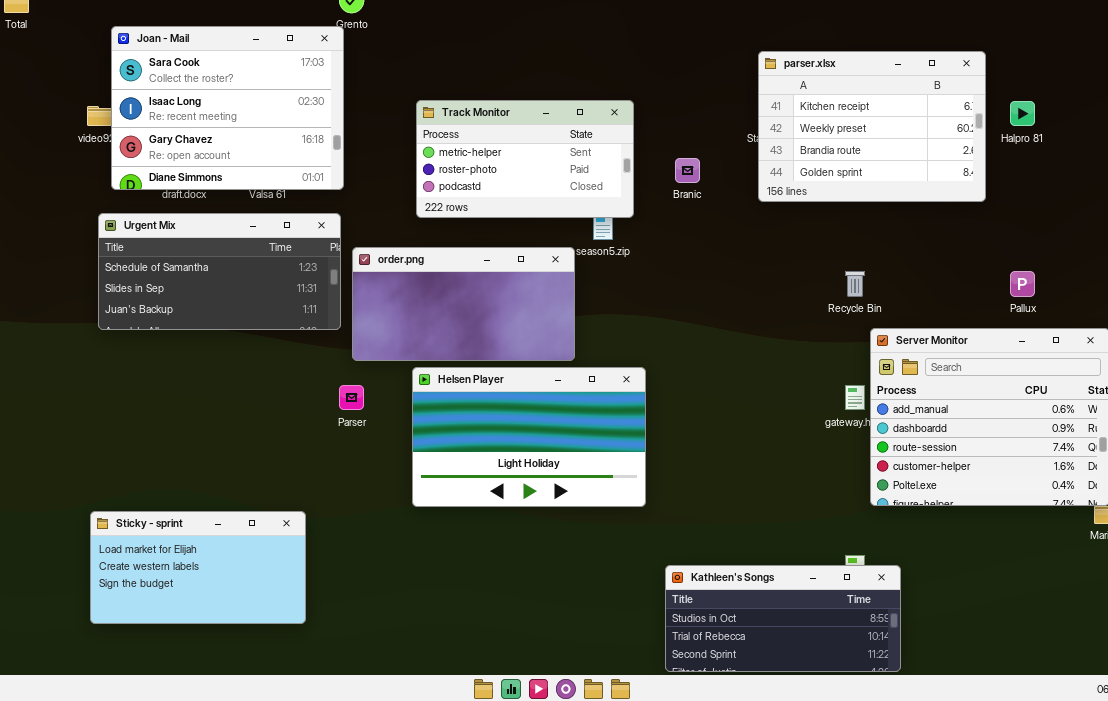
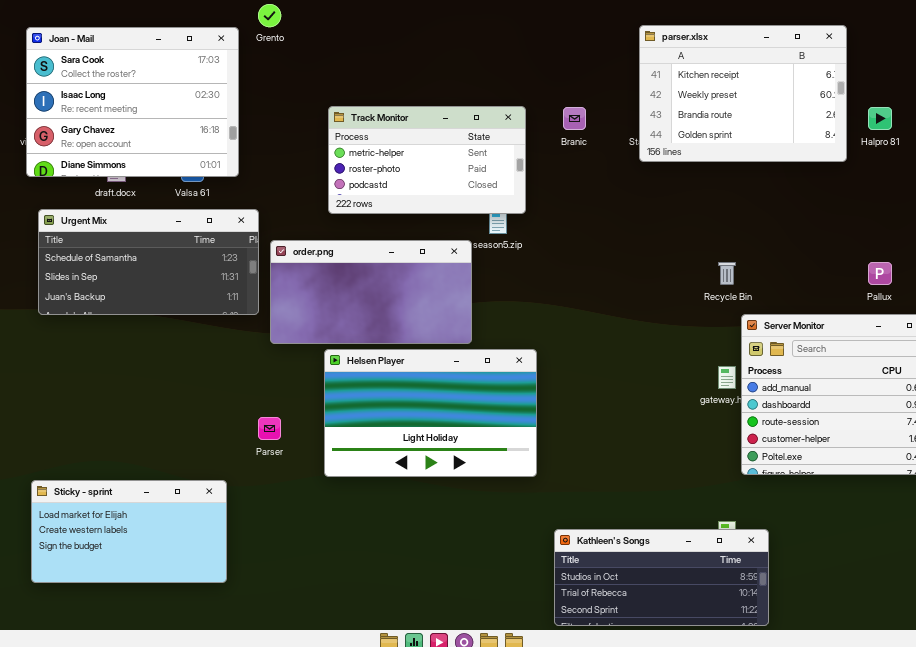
Joan - Mail: [111,26,344,190] -> [26,27,239,177], moved
parser.xlsx: [758,51,986,202] -> [639,25,847,162], moved
Branic: [675,158,700,183] -> [563,107,586,130], moved
Parser: [339,385,364,410] -> [258,417,281,440], moved

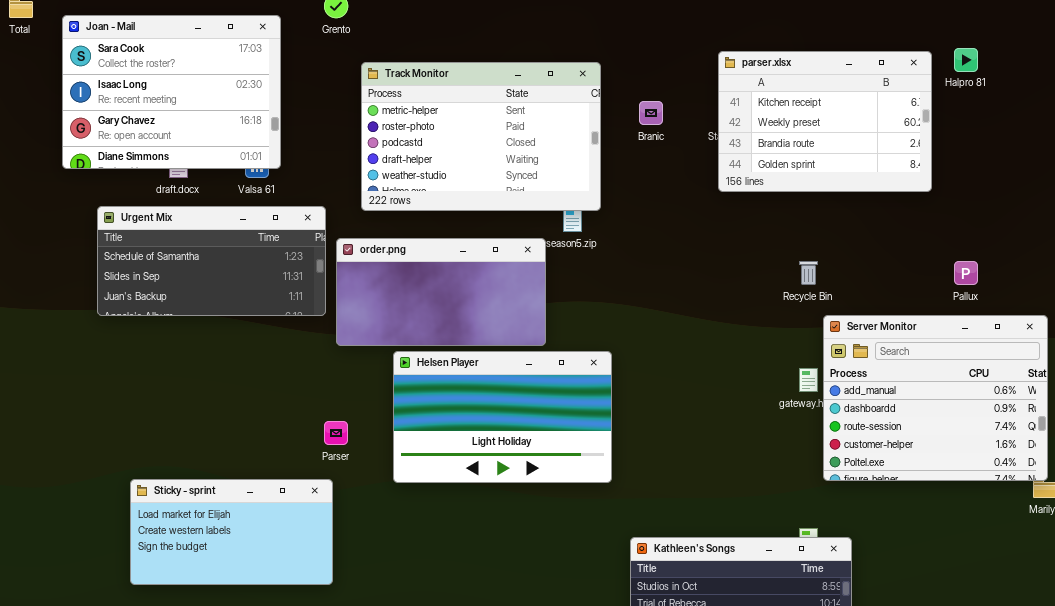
parser.xlsx: [639,25,847,162] -> [718,51,932,192], moved
Joan - Mail: [26,27,239,177] -> [62,15,281,169], moved
Track Monitor: [328,106,526,214] -> [361,62,601,211], resized
Halpro 81: [868,107,892,130] -> [954,48,978,72], moved
Sticky - sprint: [31,480,227,583] -> [130,479,333,585], moved

